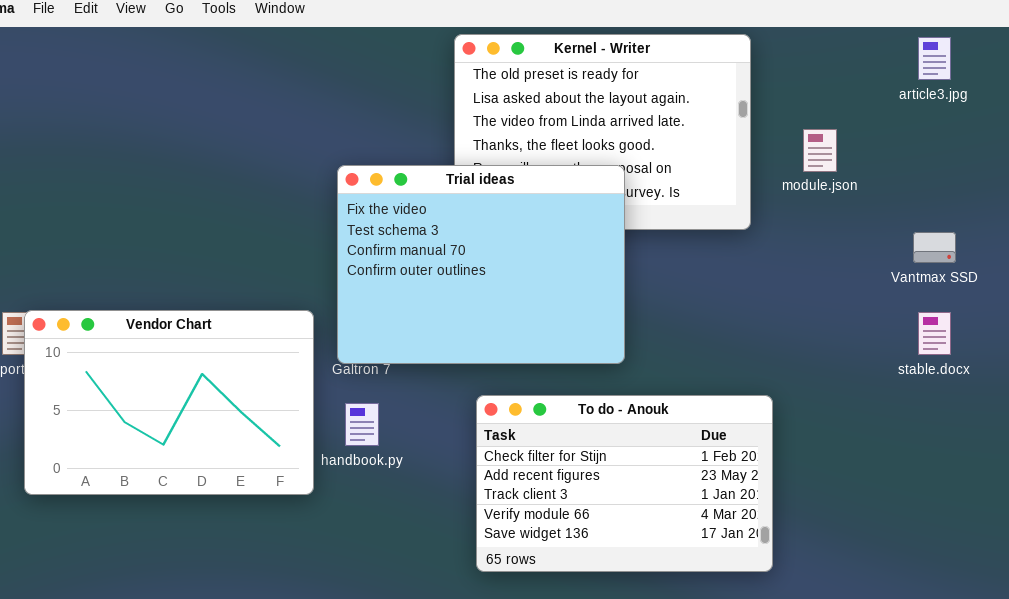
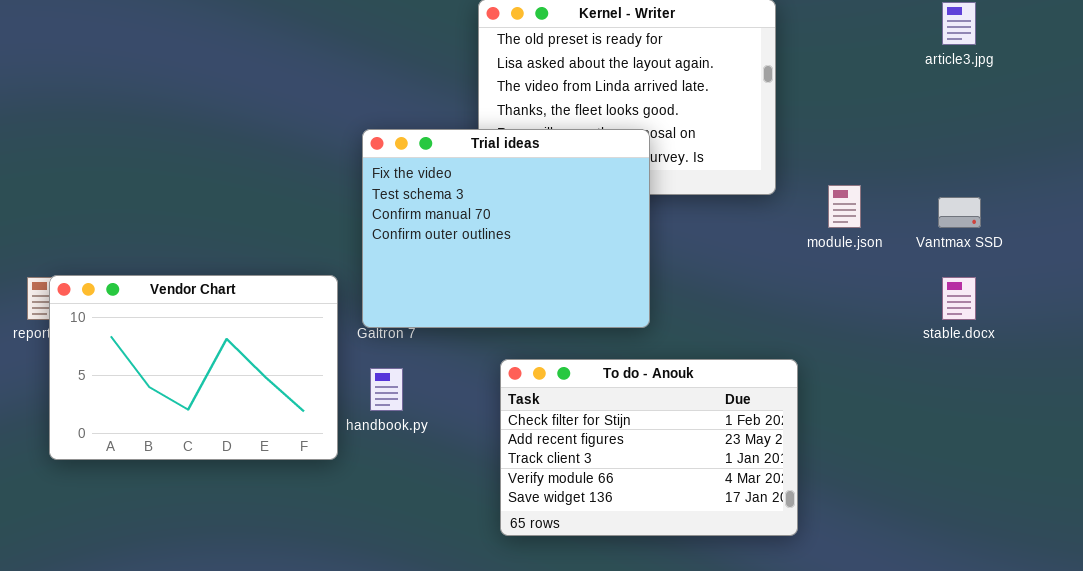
module.json: [803,129,837,172] -> [828,185,861,228], moved

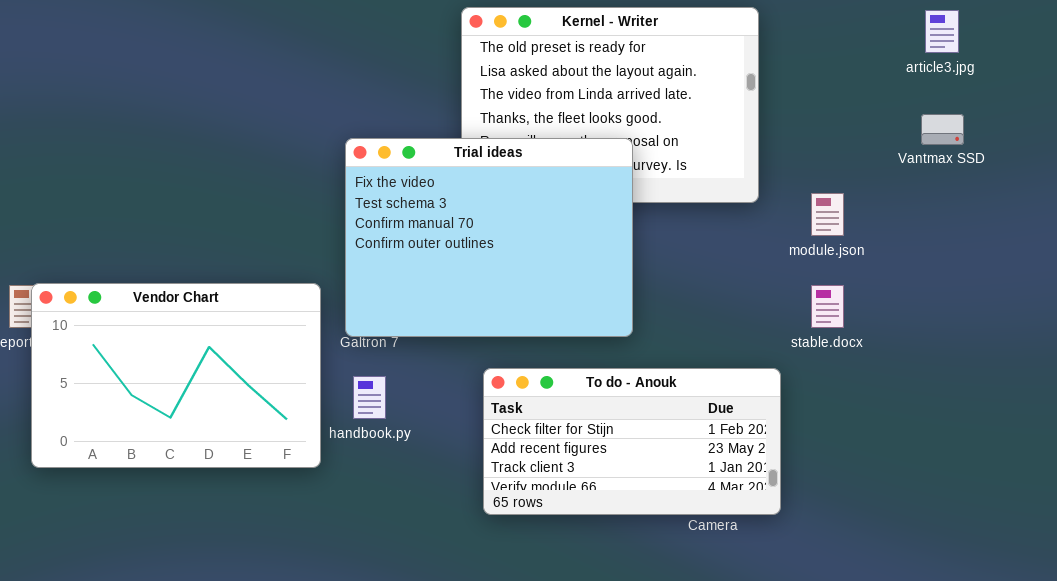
Vantmax SSD: [938,197,981,228] -> [921,114,964,145], moved
stable.docx: [942,277,976,320] -> [811,285,844,328], moved
To do - Anouk: [500,359,798,536] -> [483,368,781,515], resized

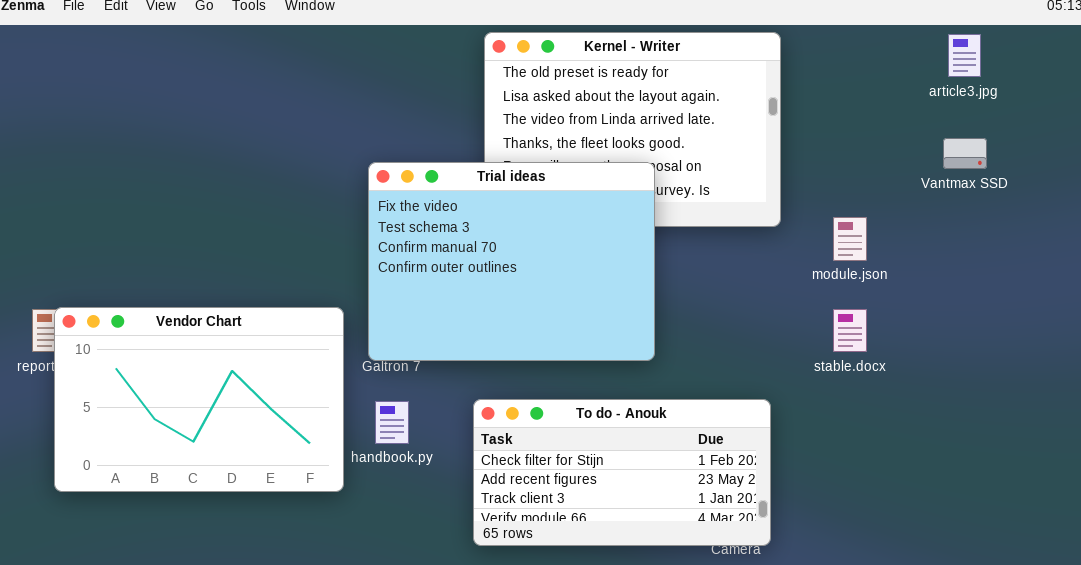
To do - Anouk: [483,368,781,515] -> [473,399,771,546], moved

